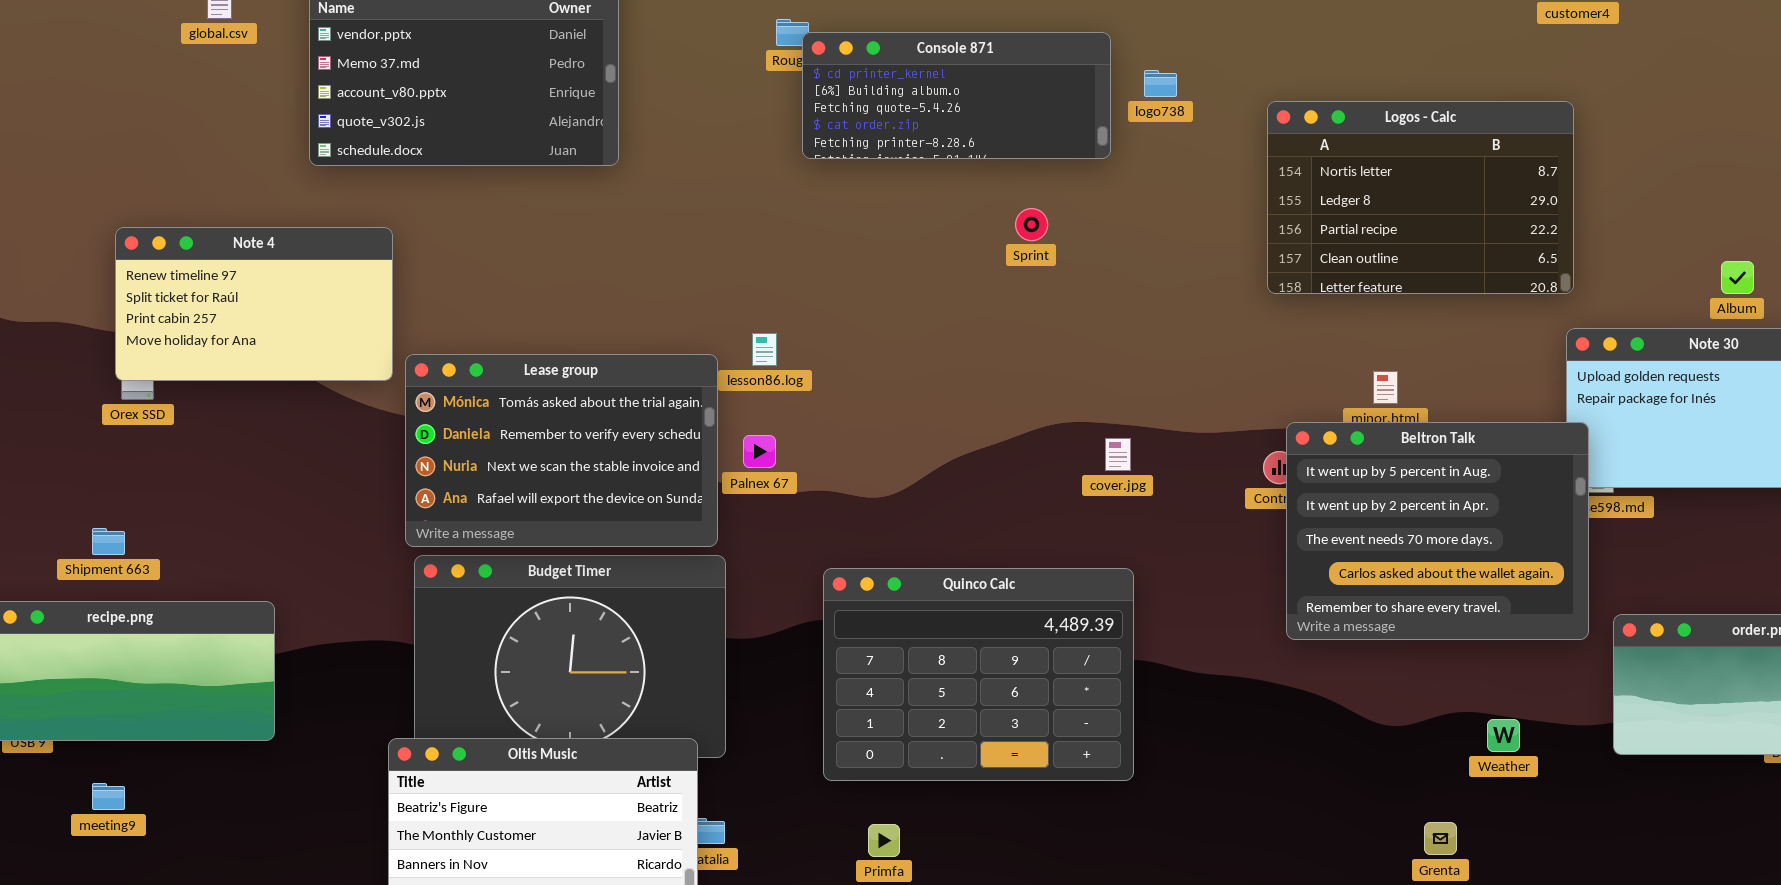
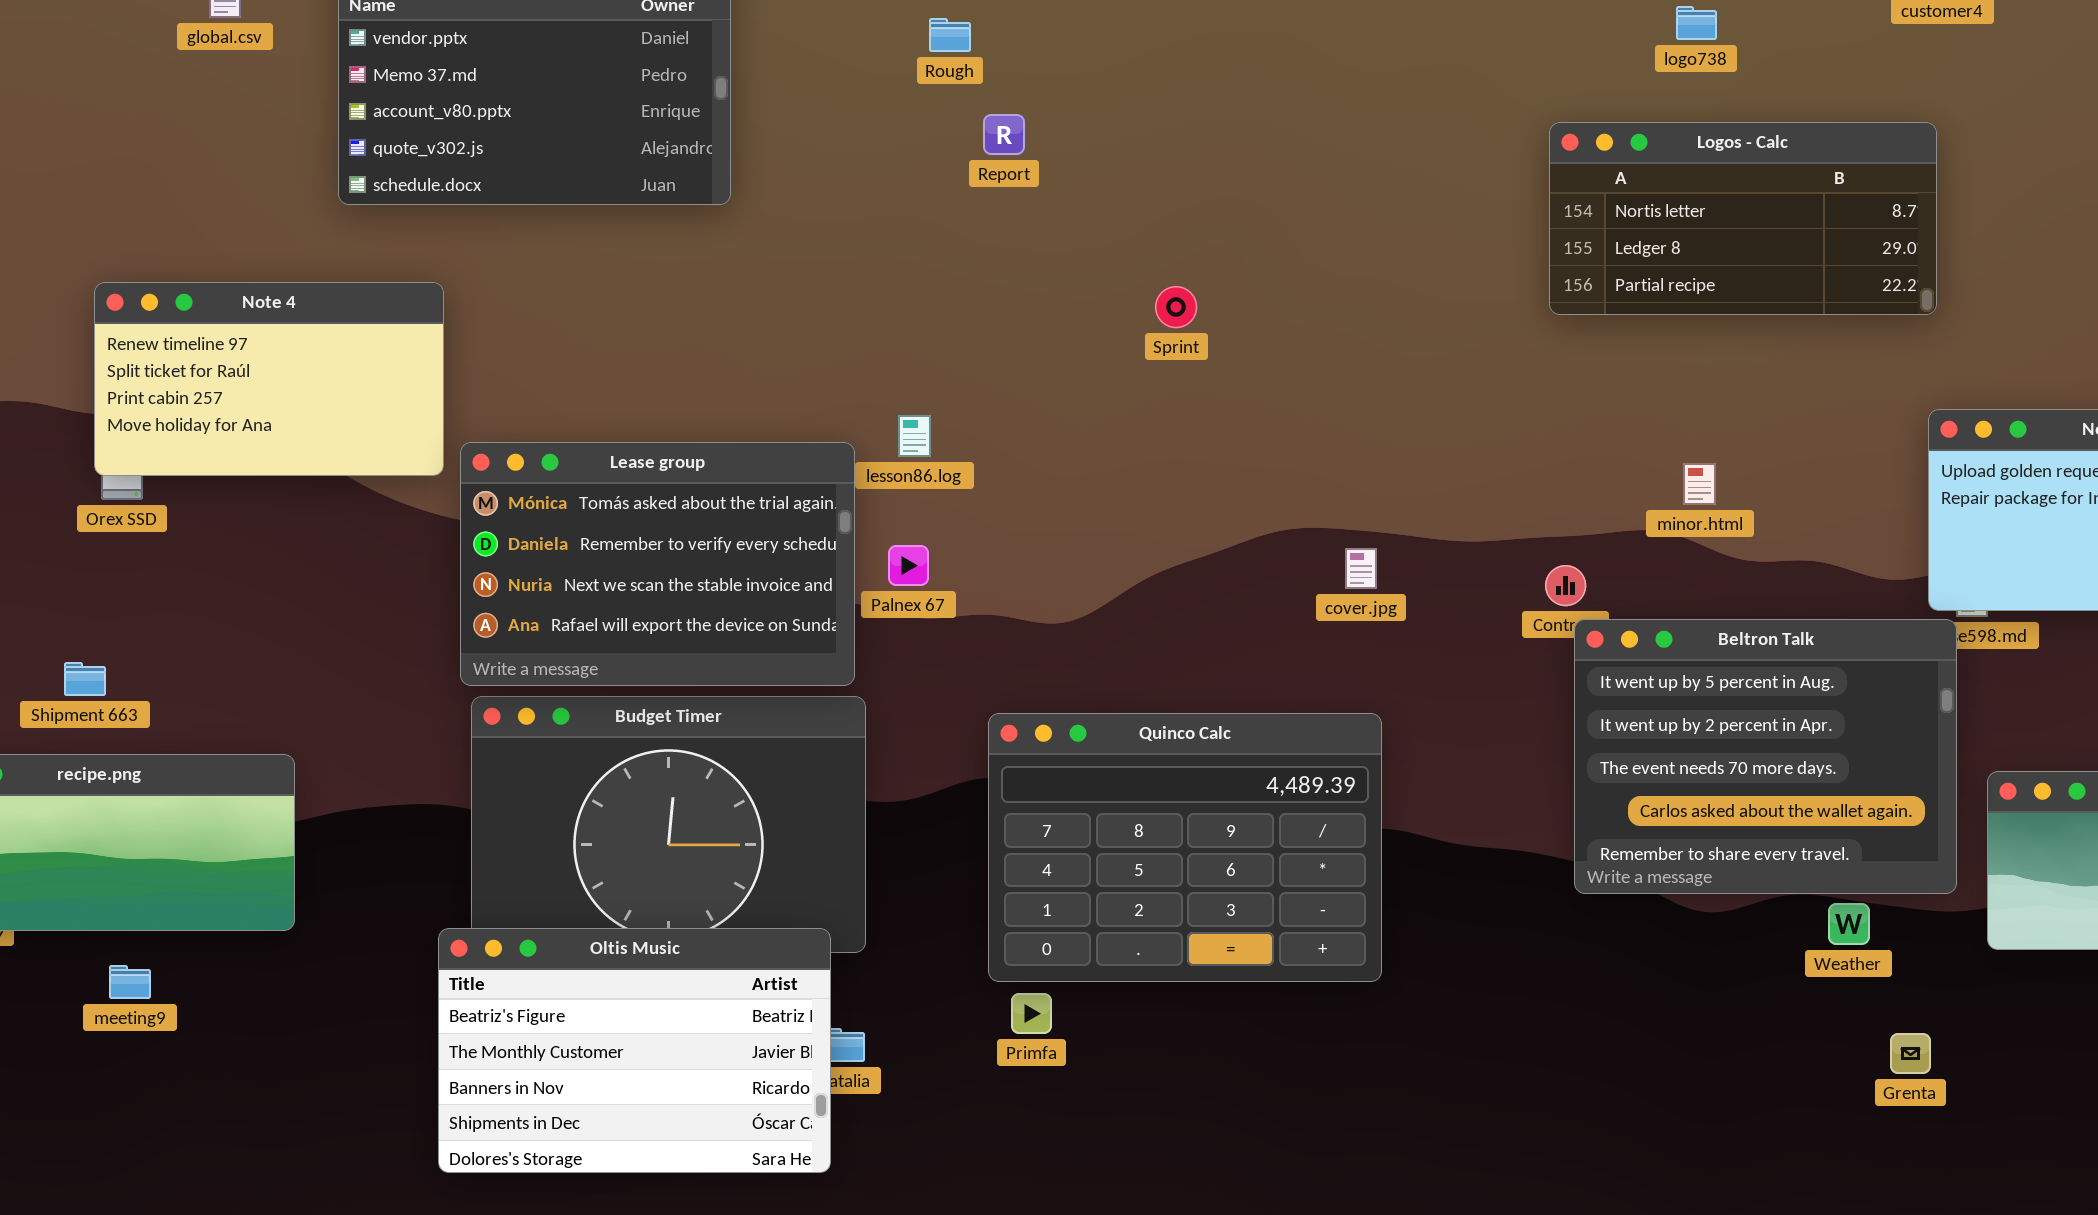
Console 871: [802,32,1111,159] -> none, closed
logo738: [1144,70,1177,97] -> [1676,6,1717,40], moved
Logos - Calc: [1267,101,1574,294] -> [1549,122,1937,315], resized
Sprint: [1015,208,1048,241] -> [1155,286,1197,328], moved
Beltron Talk: [1286,422,1589,640] -> [1574,619,1957,894], moved
meeting9: [92,783,125,810] -> [109,965,151,999], moved
Grenta: [1424,822,1457,855] -> [1890,1033,1931,1074], moved
Primfa: [868,824,900,857] -> [1011,993,1052,1034], moved

